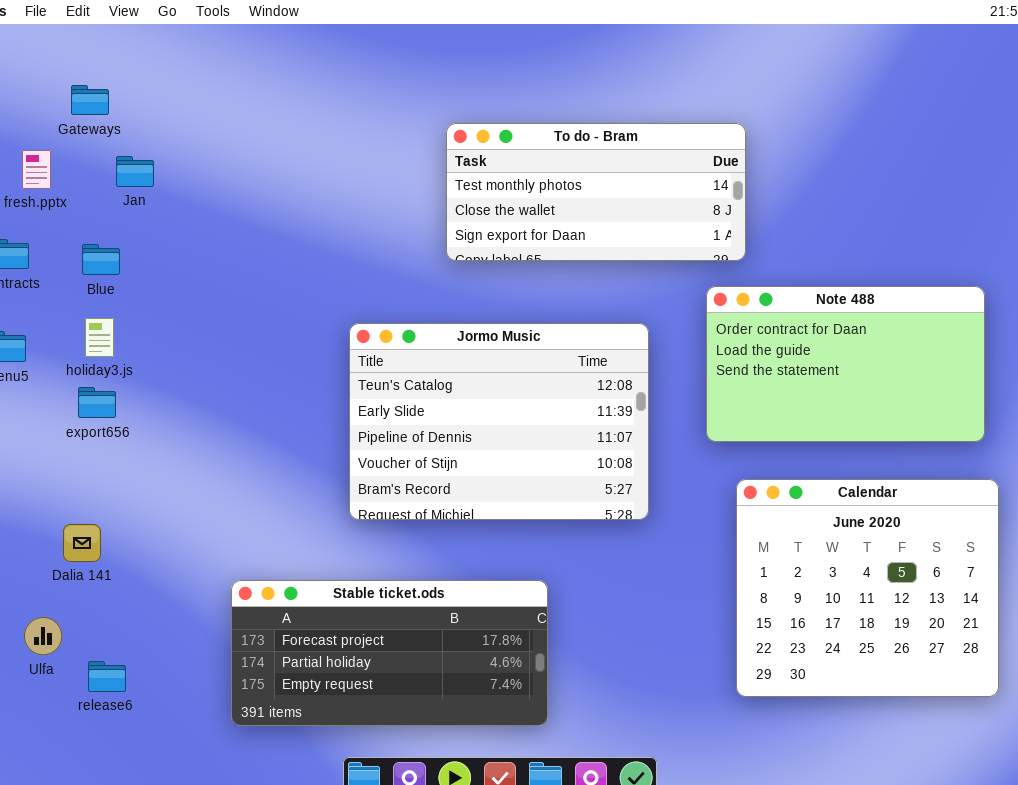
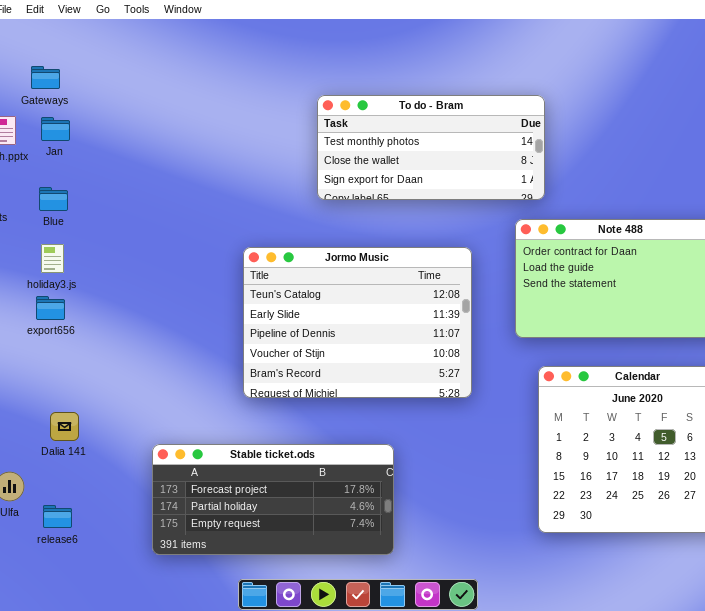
Jan: [116,156,154,187] -> [41,117,70,141], moved
Dalia 141: [63,524,101,562] -> [50,412,79,441], moved

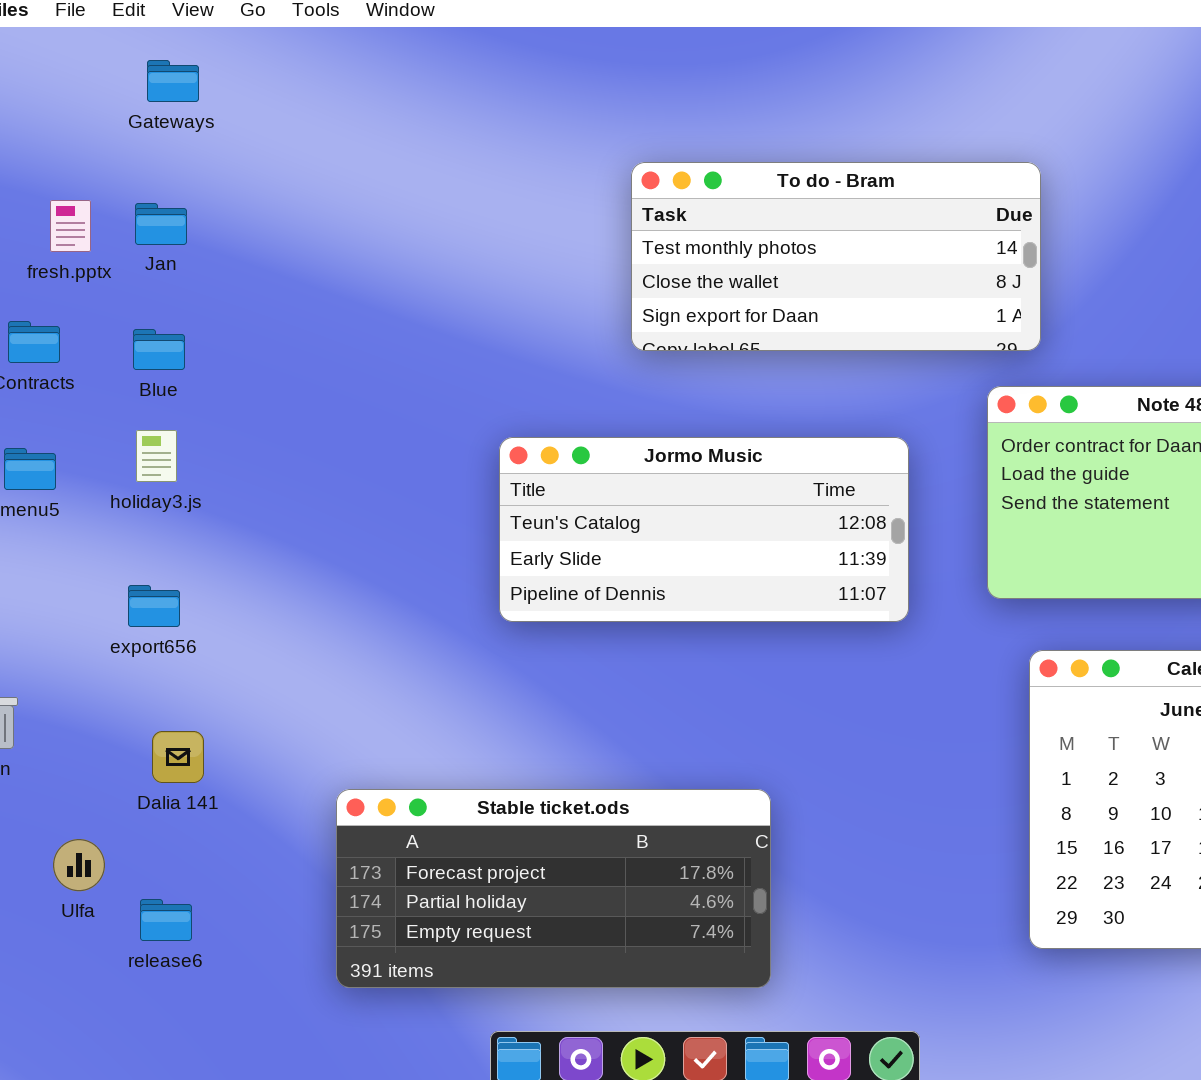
Gateways: [31,66,60,89] -> [147,60,199,102], moved
Jormo Music: [243,247,472,398] -> [499,437,909,622], resized
export656: [36,296,65,320] -> [128,585,180,627], moved

